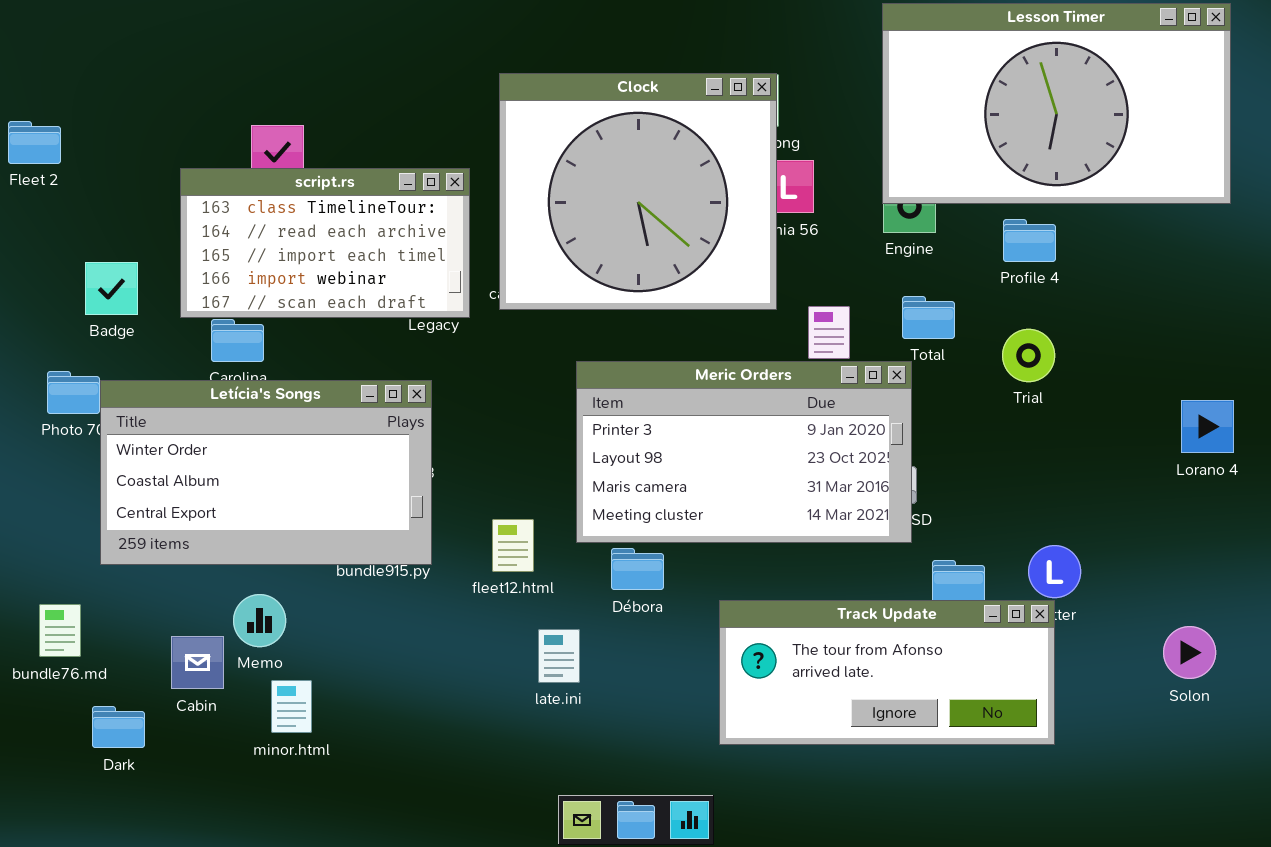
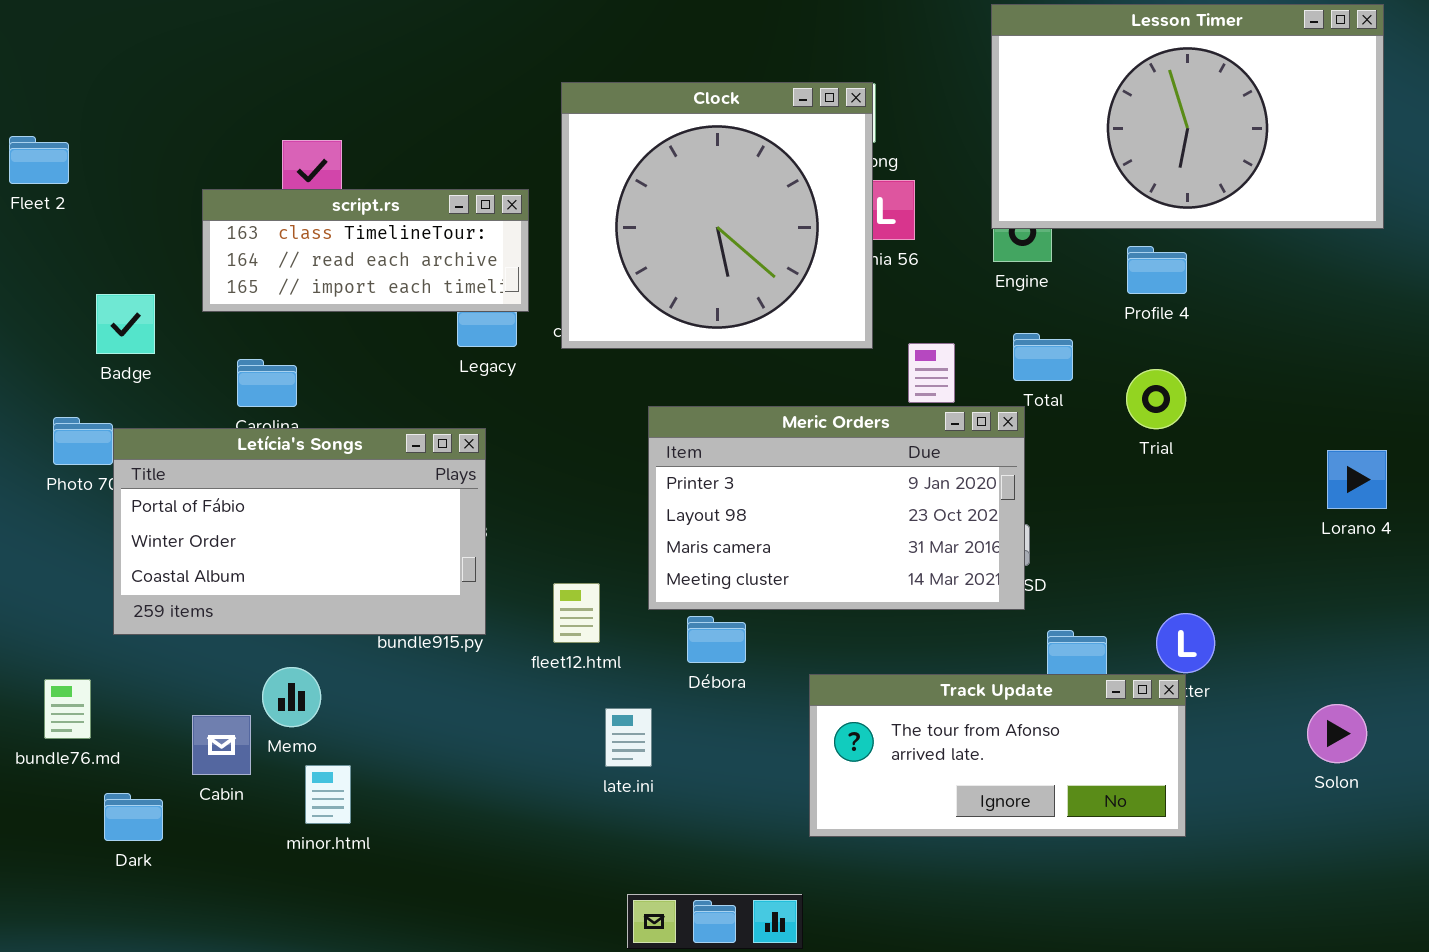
script.rs: [180,168,470,318] -> [202,189,529,312], resized
Letícia's Songs: [100,380,432,565] -> [113,428,486,635], scrolled up 1 row

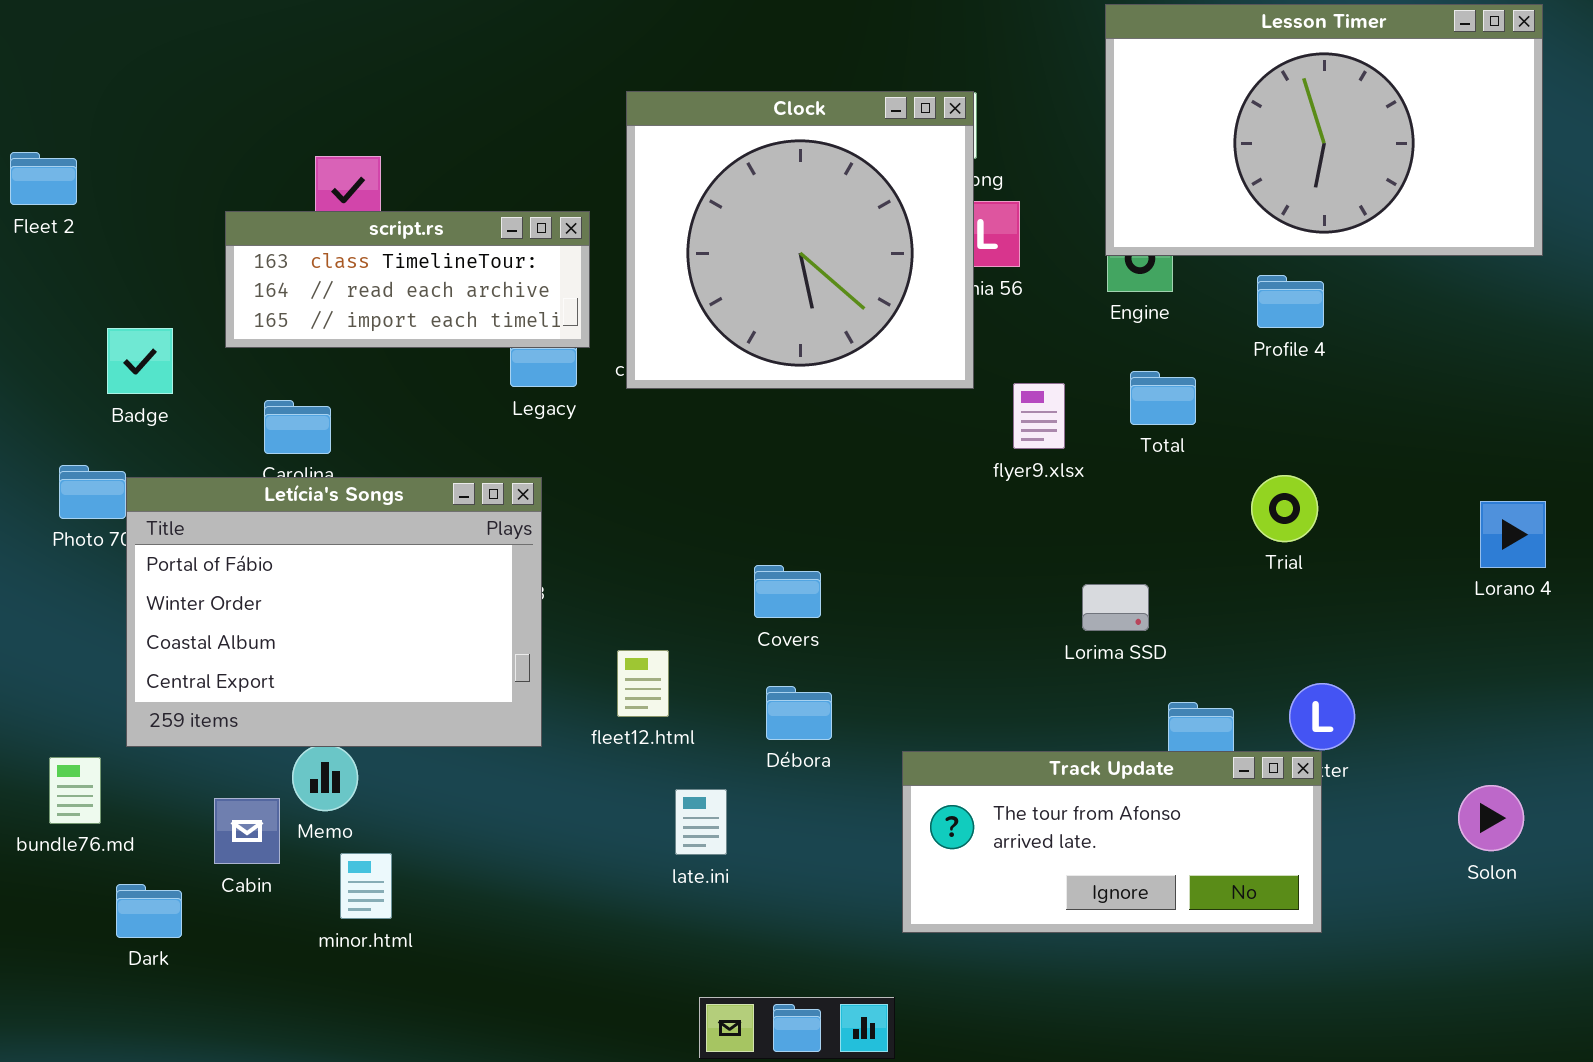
Trial: [1126,369,1186,429] -> [1251,475,1318,542], moved
Meric Orders: [648,406,1025,610] -> none, closed
Letícia's Songs: [113,428,486,635] -> [126,477,542,747], resized

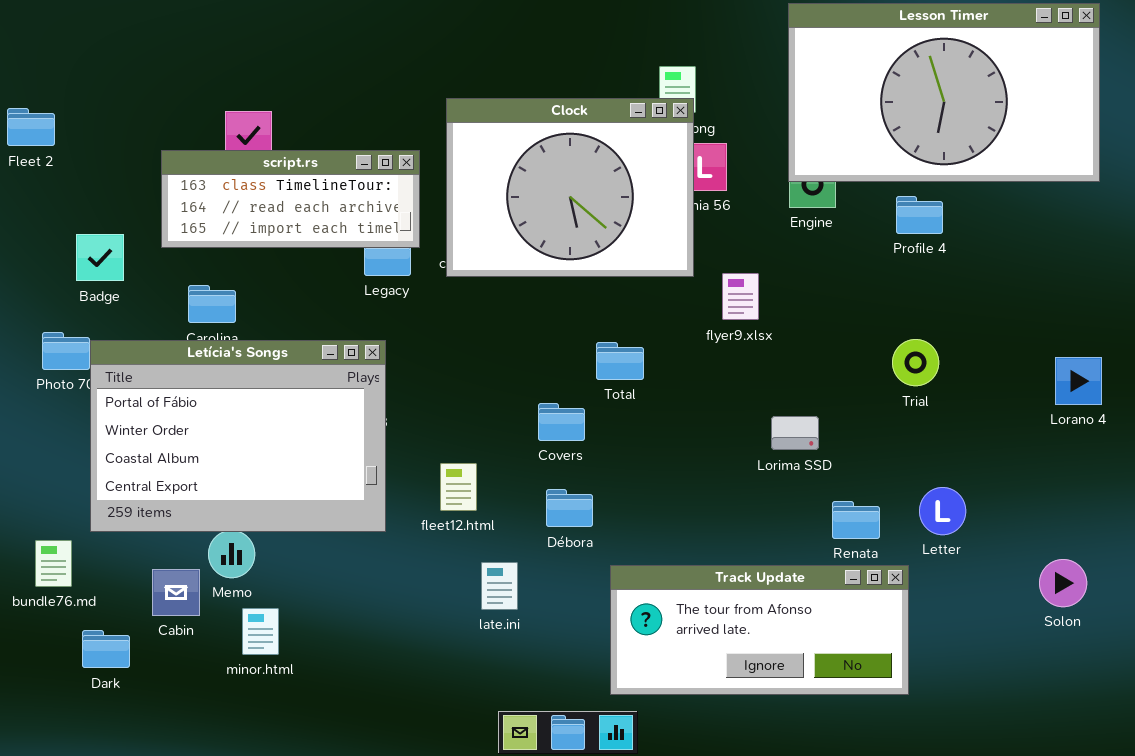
Clock: [626,91,974,389] -> [446,98,694,277], resized
Total: [1130,371,1196,425] -> [596,342,644,380], moved
Track Update: [902,751,1322,933] -> [610,565,909,695], moved

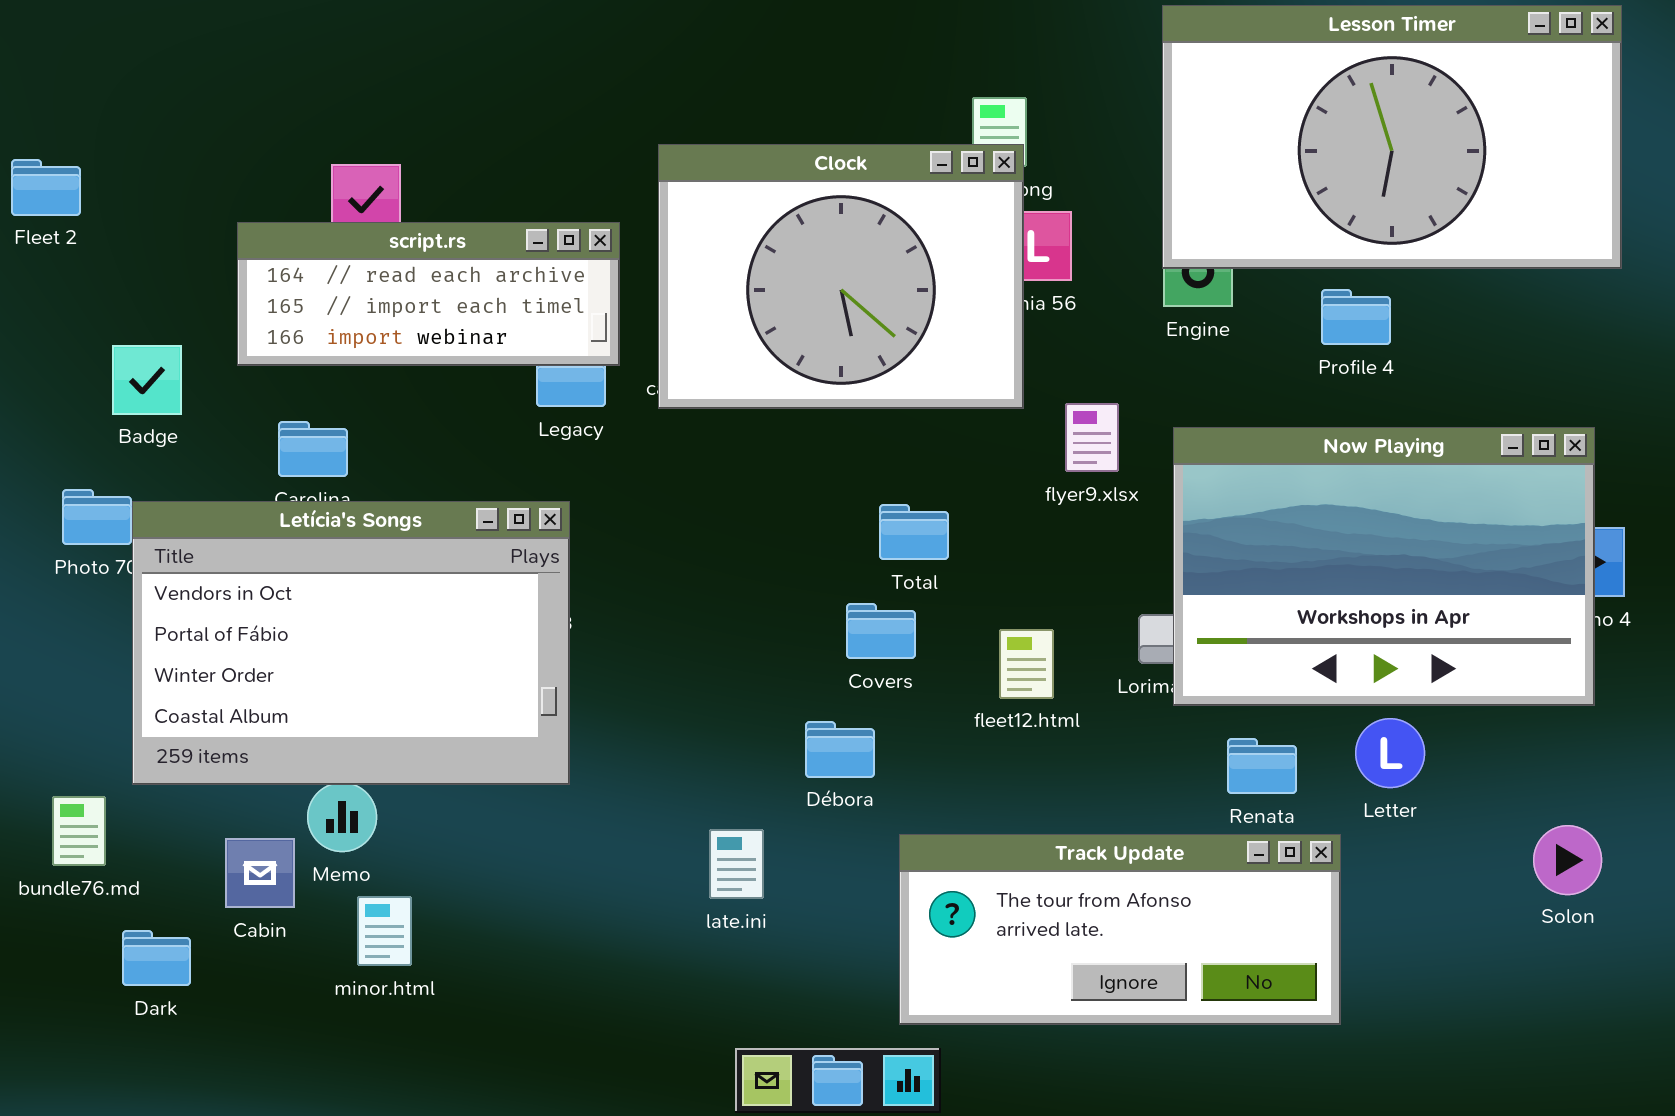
script.rs: [161,150,420,248] -> [237,222,620,366], scrolled down 1 row
Now Playing: none -> [1173,427,1595,706], opened
Letícia's Songs: [90,340,386,532] -> [132,501,570,785], scrolled up 1 row
Covers: [538,403,585,441] -> [846,603,916,659], moved
fleet12.html: [440,463,477,511] -> [999,629,1054,699], moved

